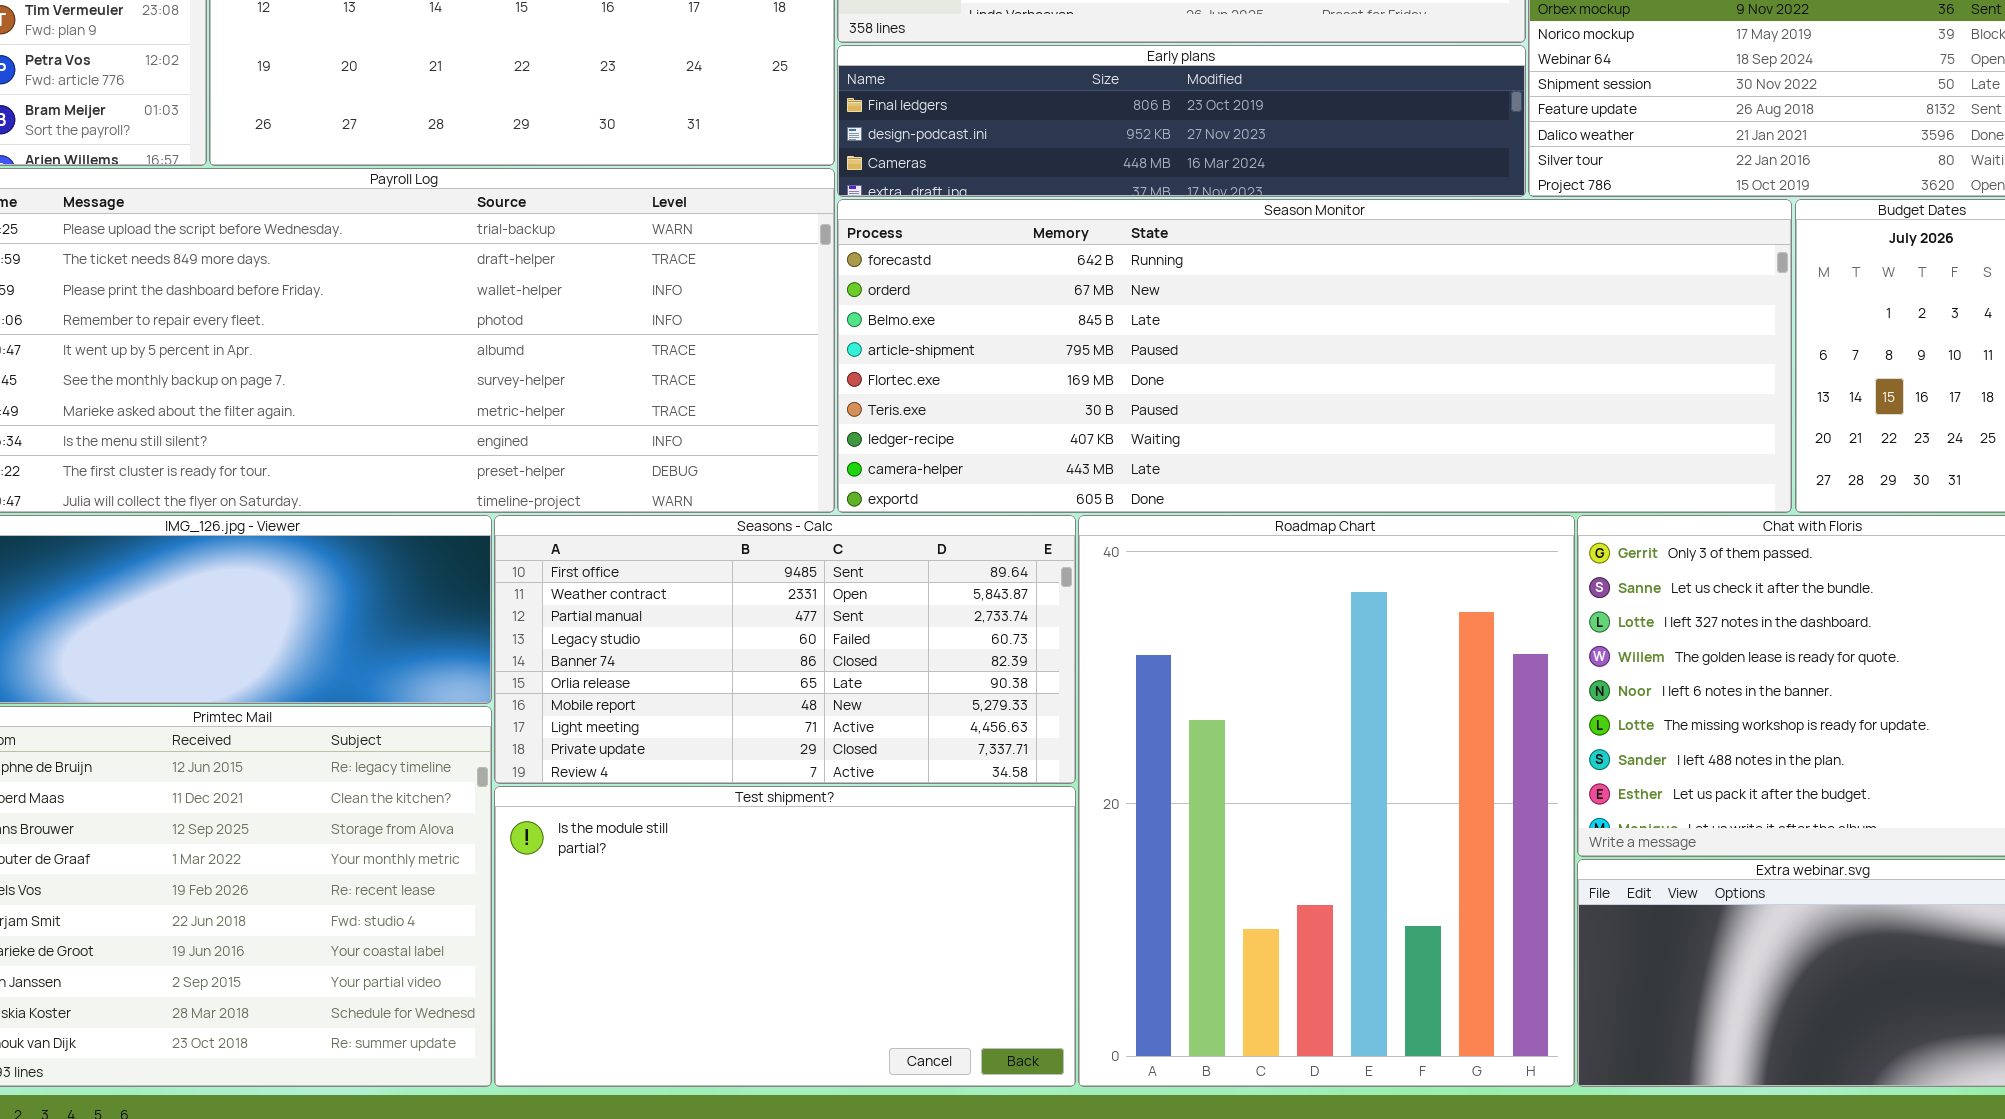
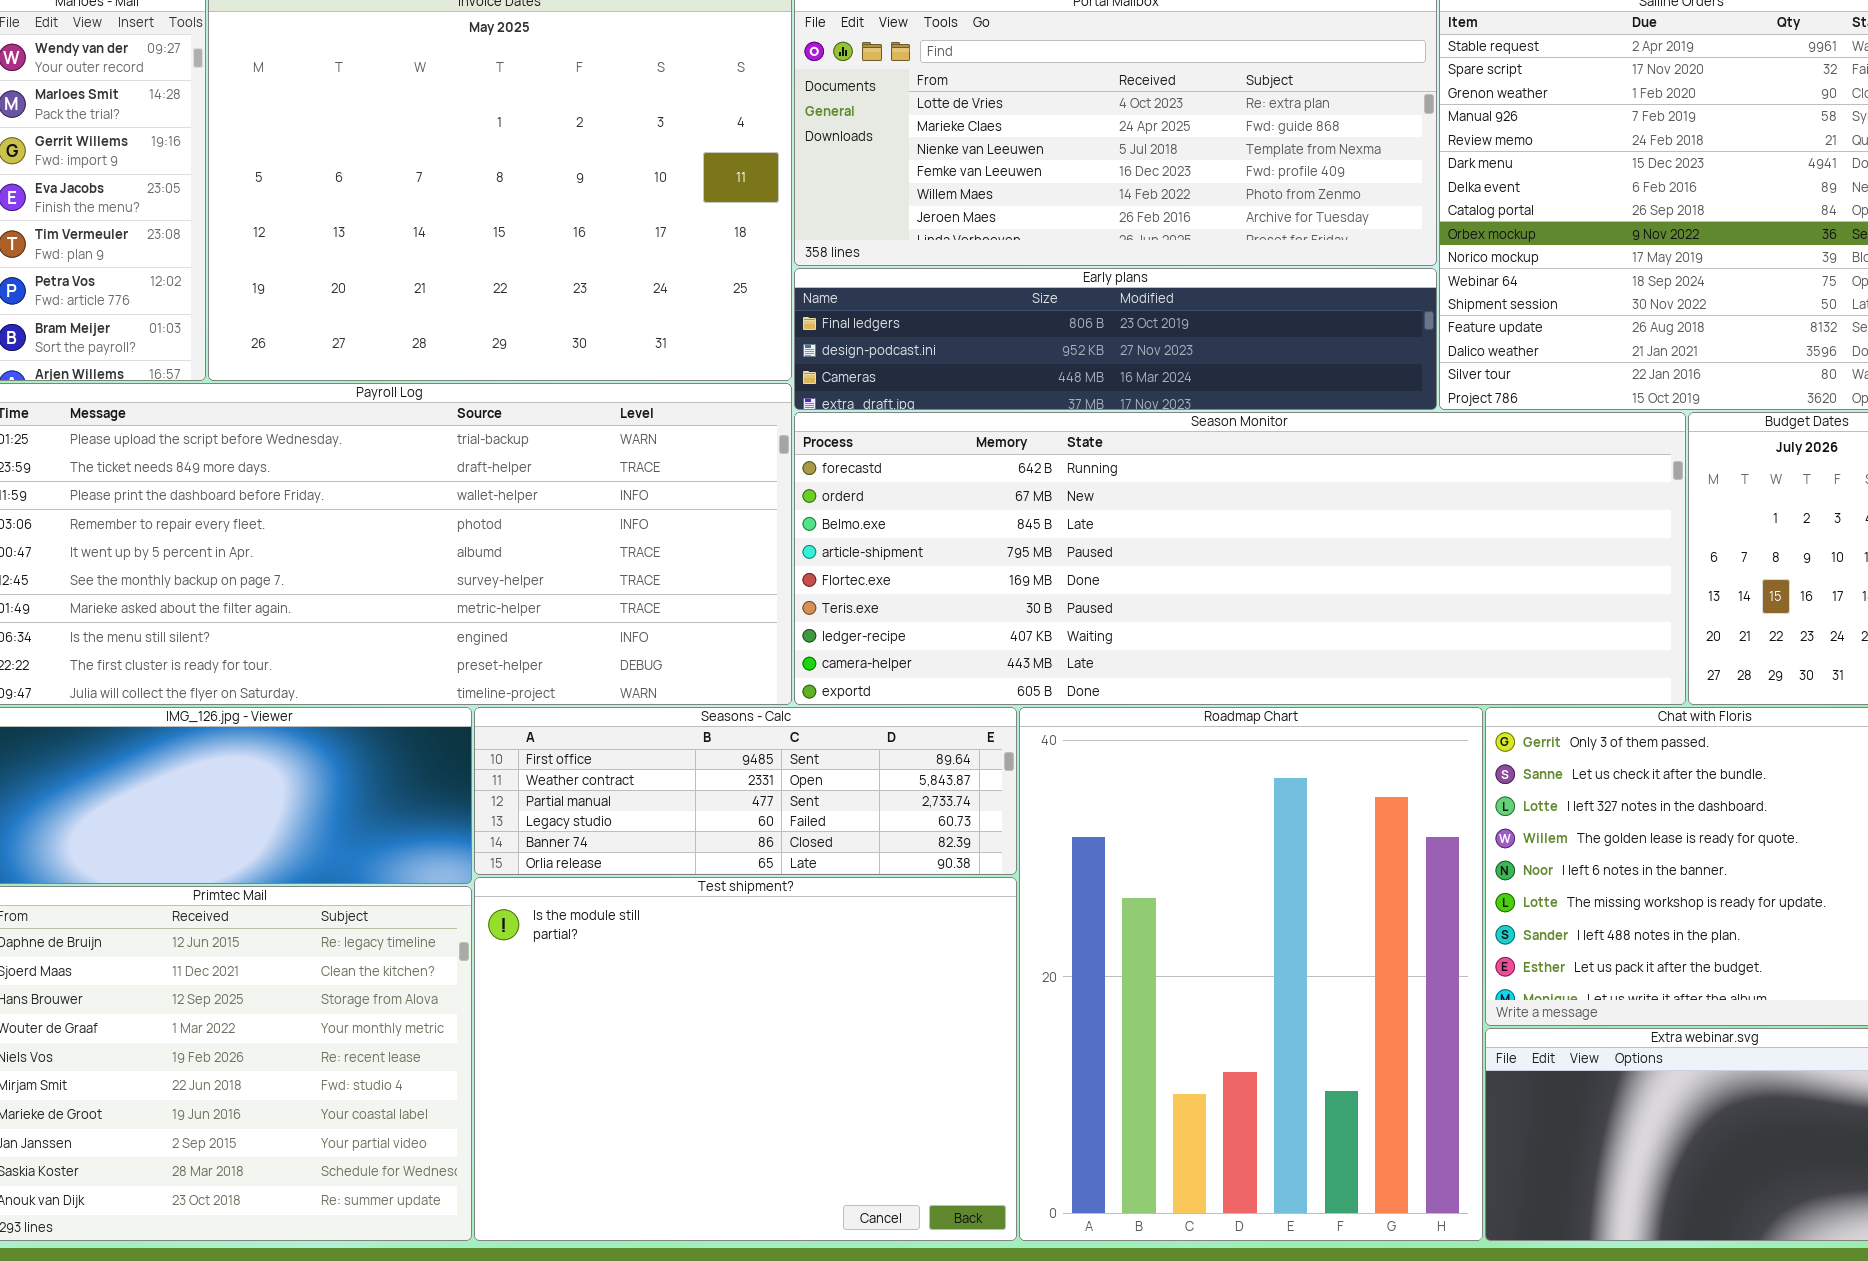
Seasons - Calc: [494,515,1076,784] -> [474,707,1017,875], resized
Test shipment?: [494,786,1076,1087] -> [474,877,1017,1241], resized

